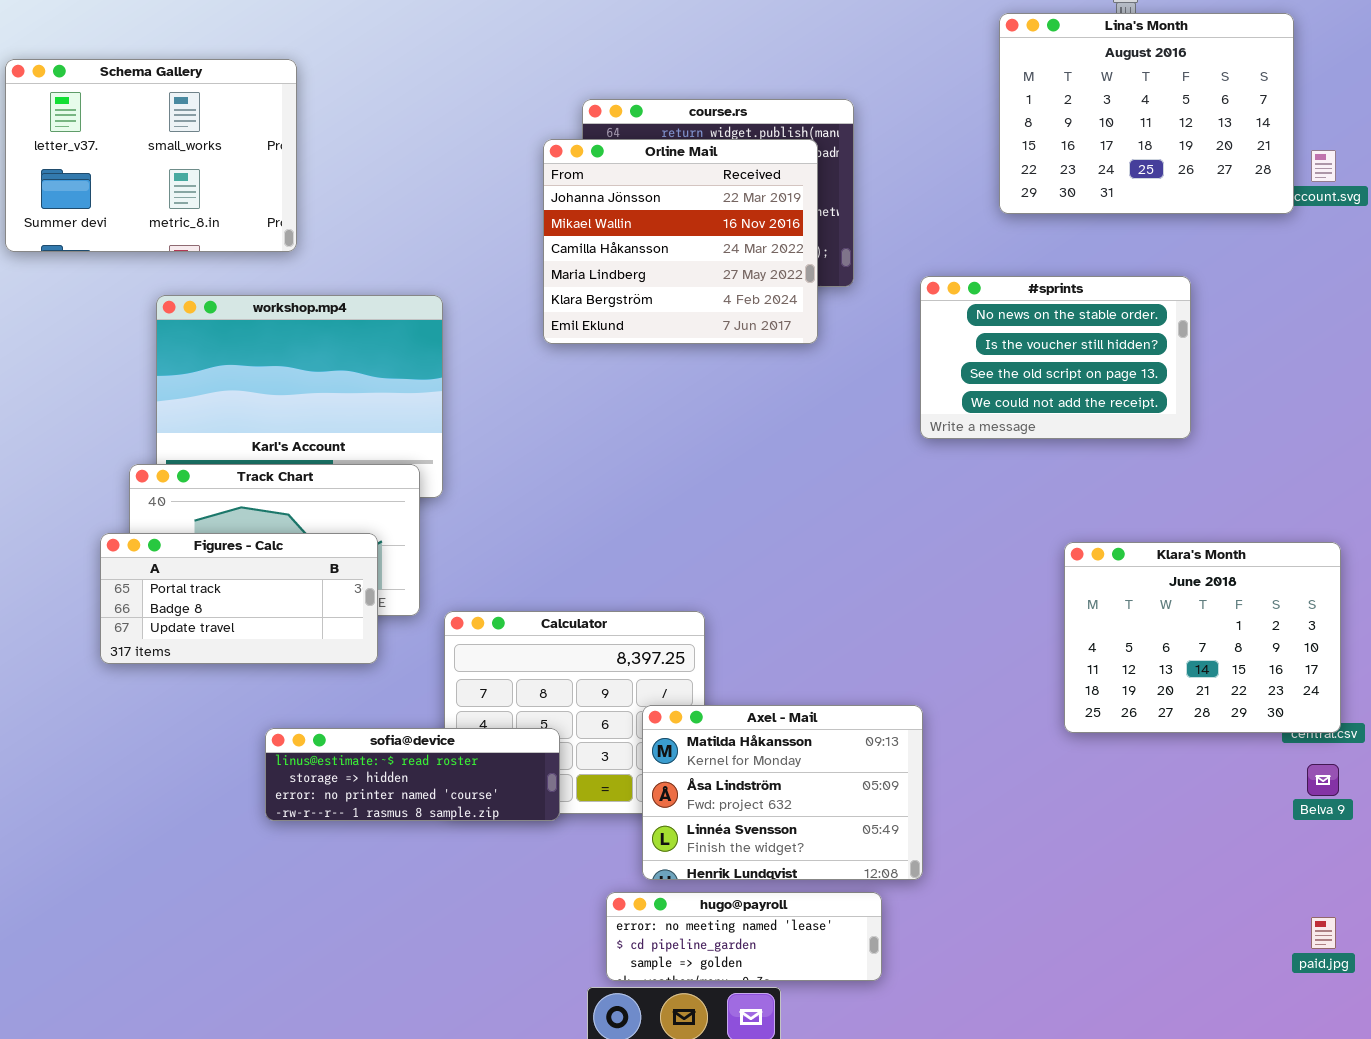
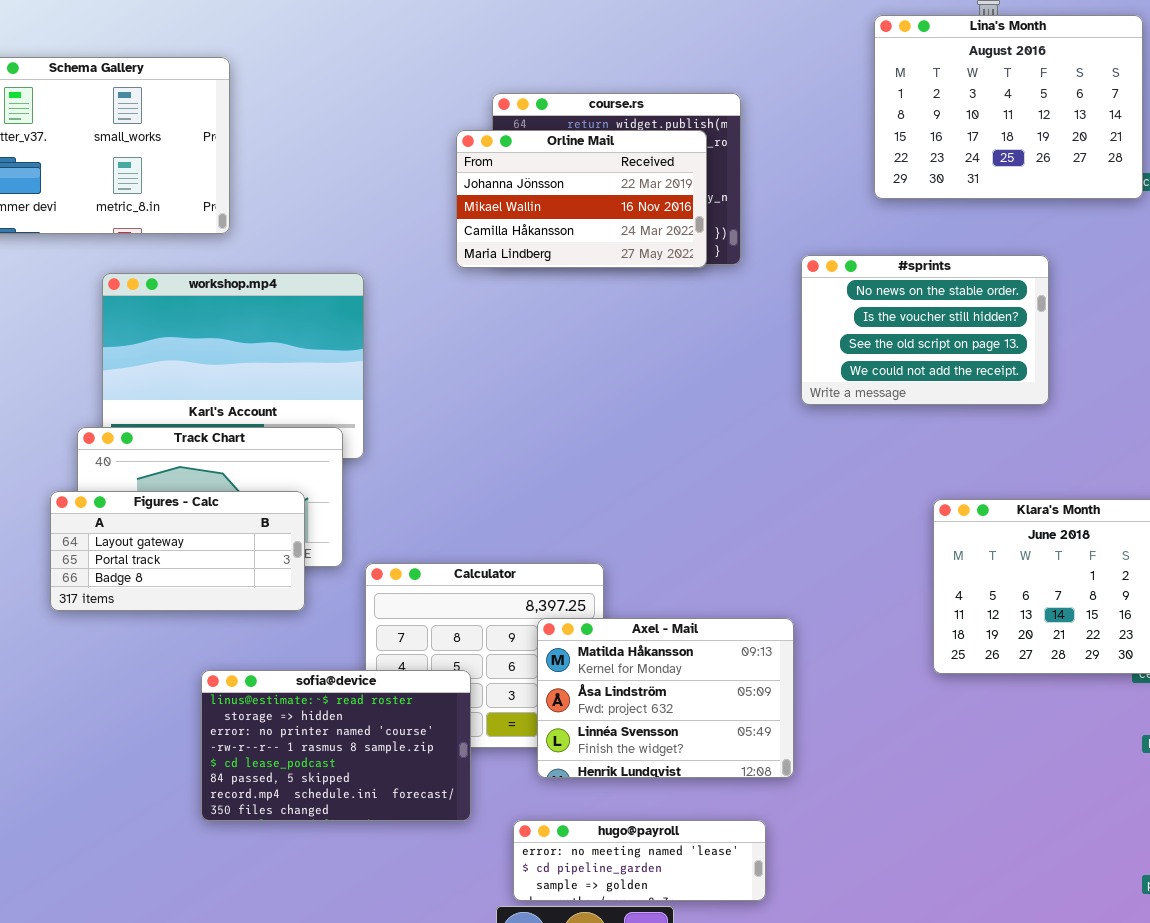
Orline Mail: [543,139,818,344] -> [456,130,707,268], resized
Figures - Calc: [100,533,378,664] -> [50,491,305,611], scrolled up 1 row
Axel - Mail: [642,705,923,880] -> [537,618,794,778], moved
sofia@device: [265,728,560,821] -> [201,670,471,821], resized

